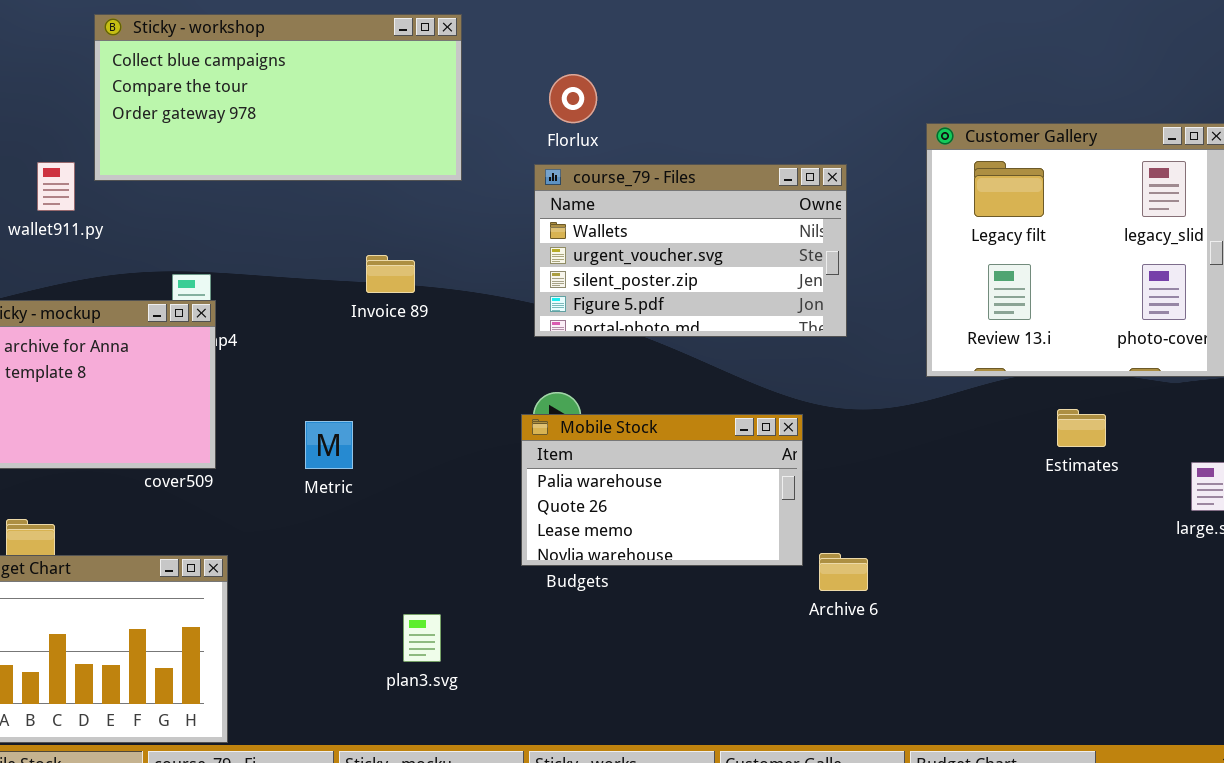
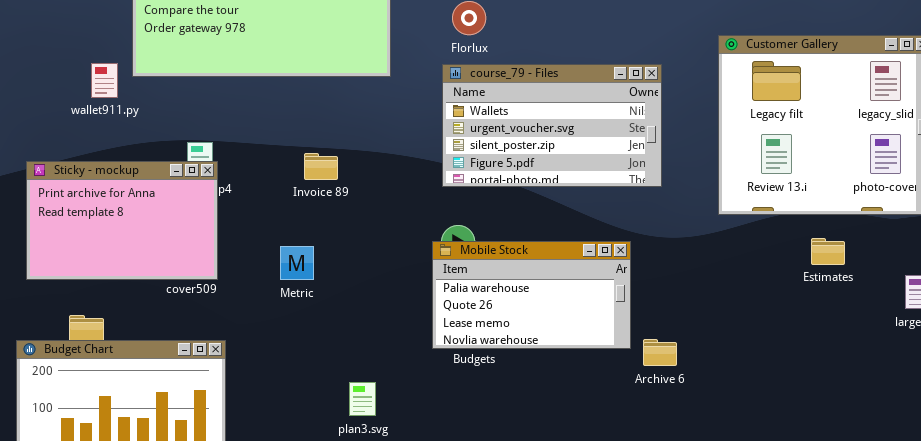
Invoice 89: [366,255,415,293] -> [304,153,338,180], moved

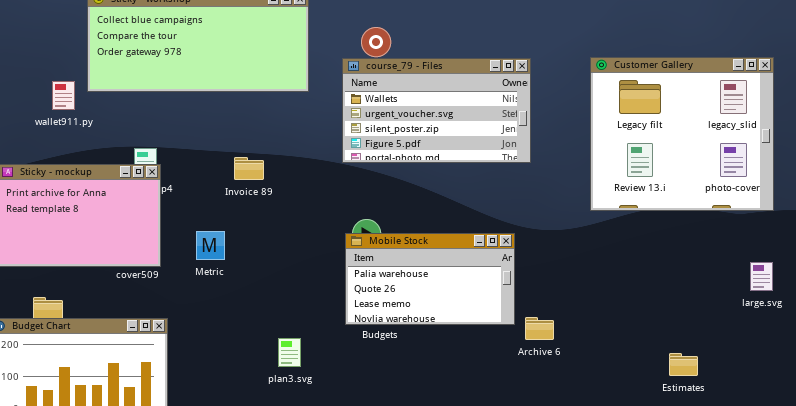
course_79 - Files: [442,64,662,187] -> [342,58,531,163], moved
Estimates: [811,238,845,265] -> [669,353,698,376], moved
Metric: [280,246,314,280] -> [196,231,225,260], moved
plan3.svg: [349,382,376,416] -> [278,338,301,367], moved

